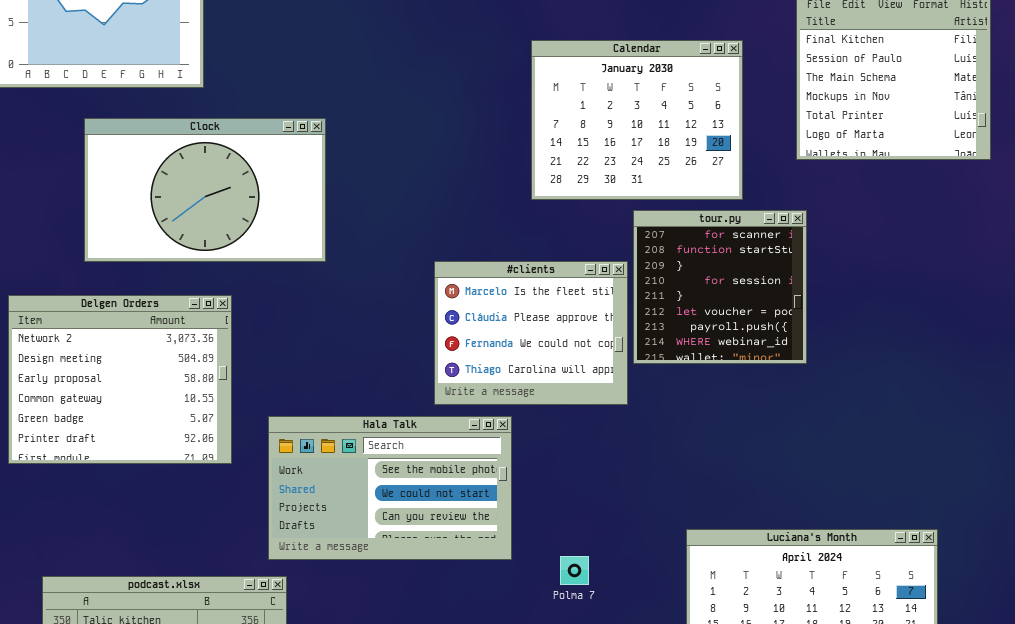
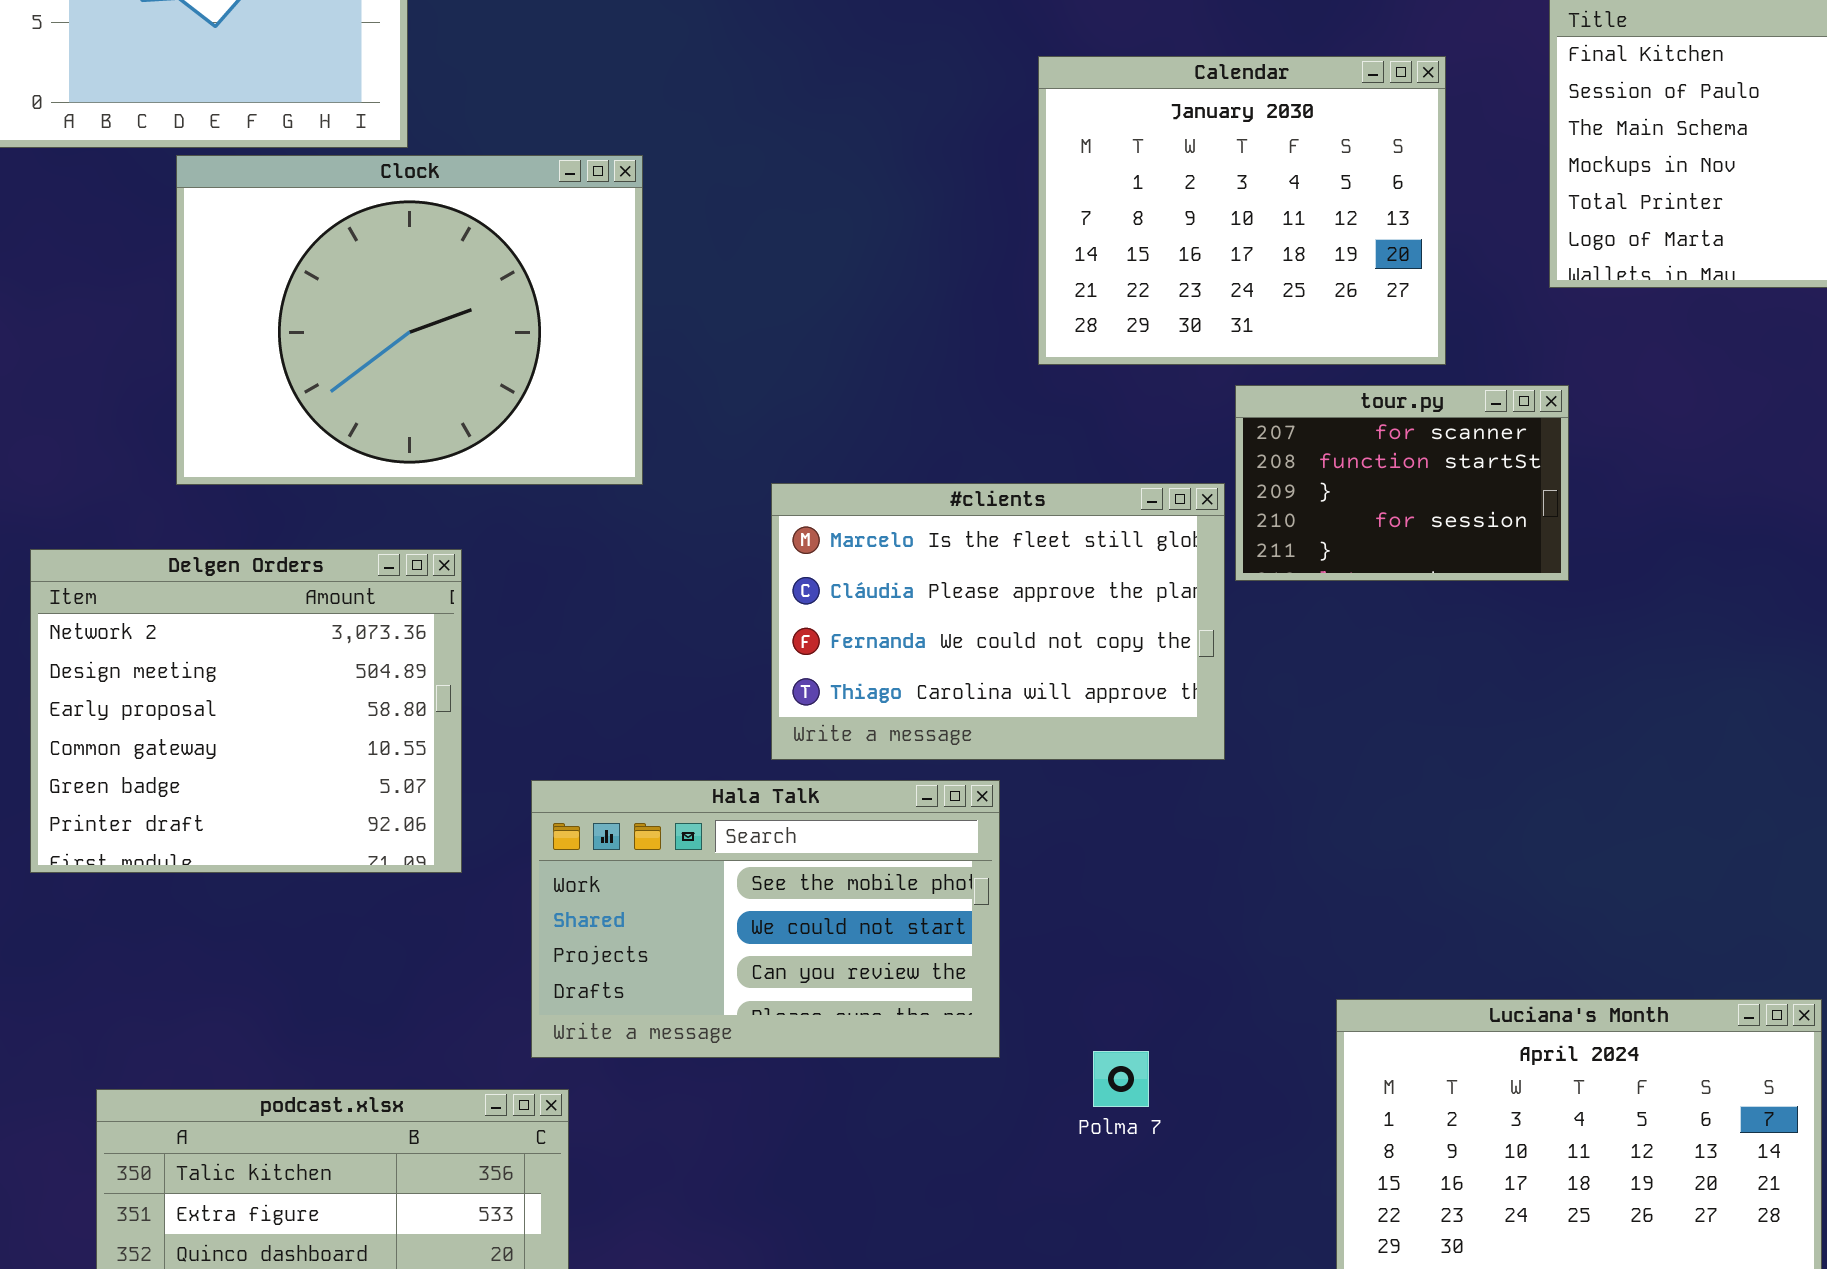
Clock: [84,118,326,262] -> [176,155,643,485], resized
tour.py: [633,210,807,364] -> [1235,385,1569,581], resized
#clients: [434,261,628,405] -> [771,483,1225,760], resized

